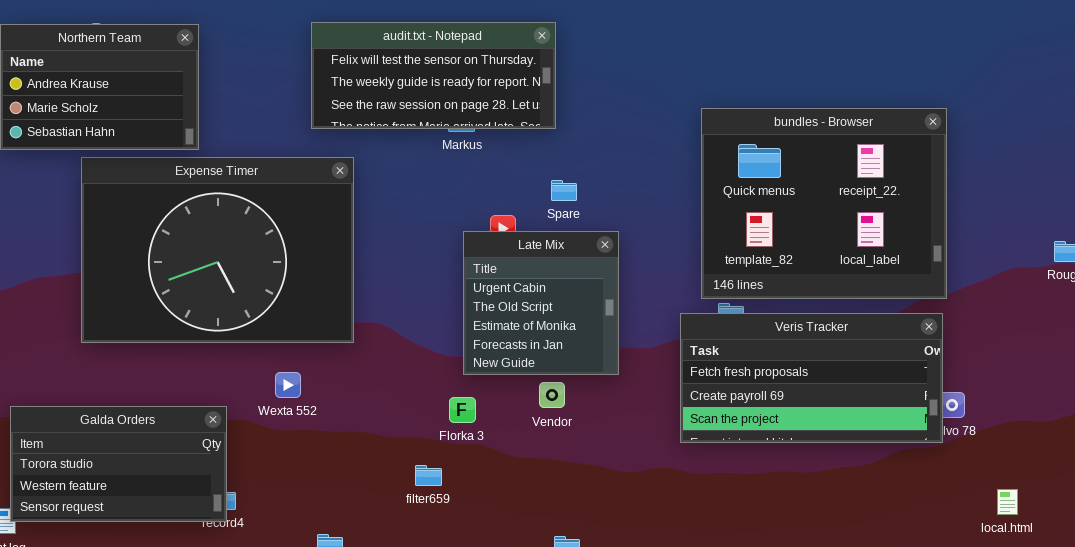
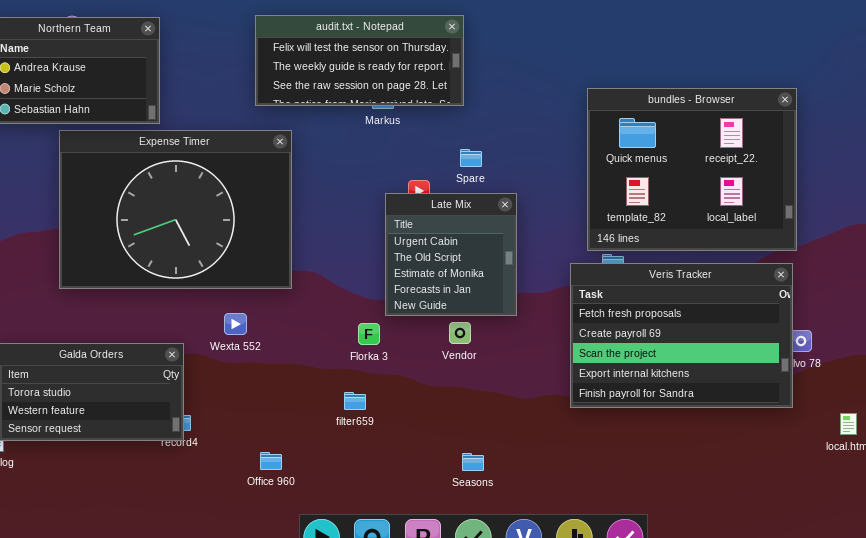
Veris Tracker: [680,313,943,443] -> [570,263,793,408], resized
Florka 3: [449,397,476,423] -> [358,323,380,345], moved

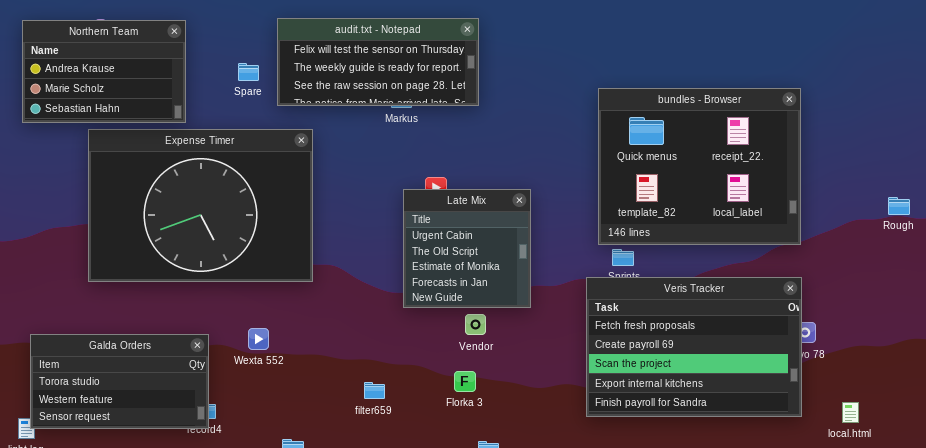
Spare: [460,149,482,167] -> [238,63,259,81], moved
Veris Tracker: [570,263,793,408] -> [586,277,802,417], moved
Wexta 552: [224,313,247,335] -> [248,328,269,350], moved
Florka 3: [358,323,380,345] -> [454,371,476,392], moved

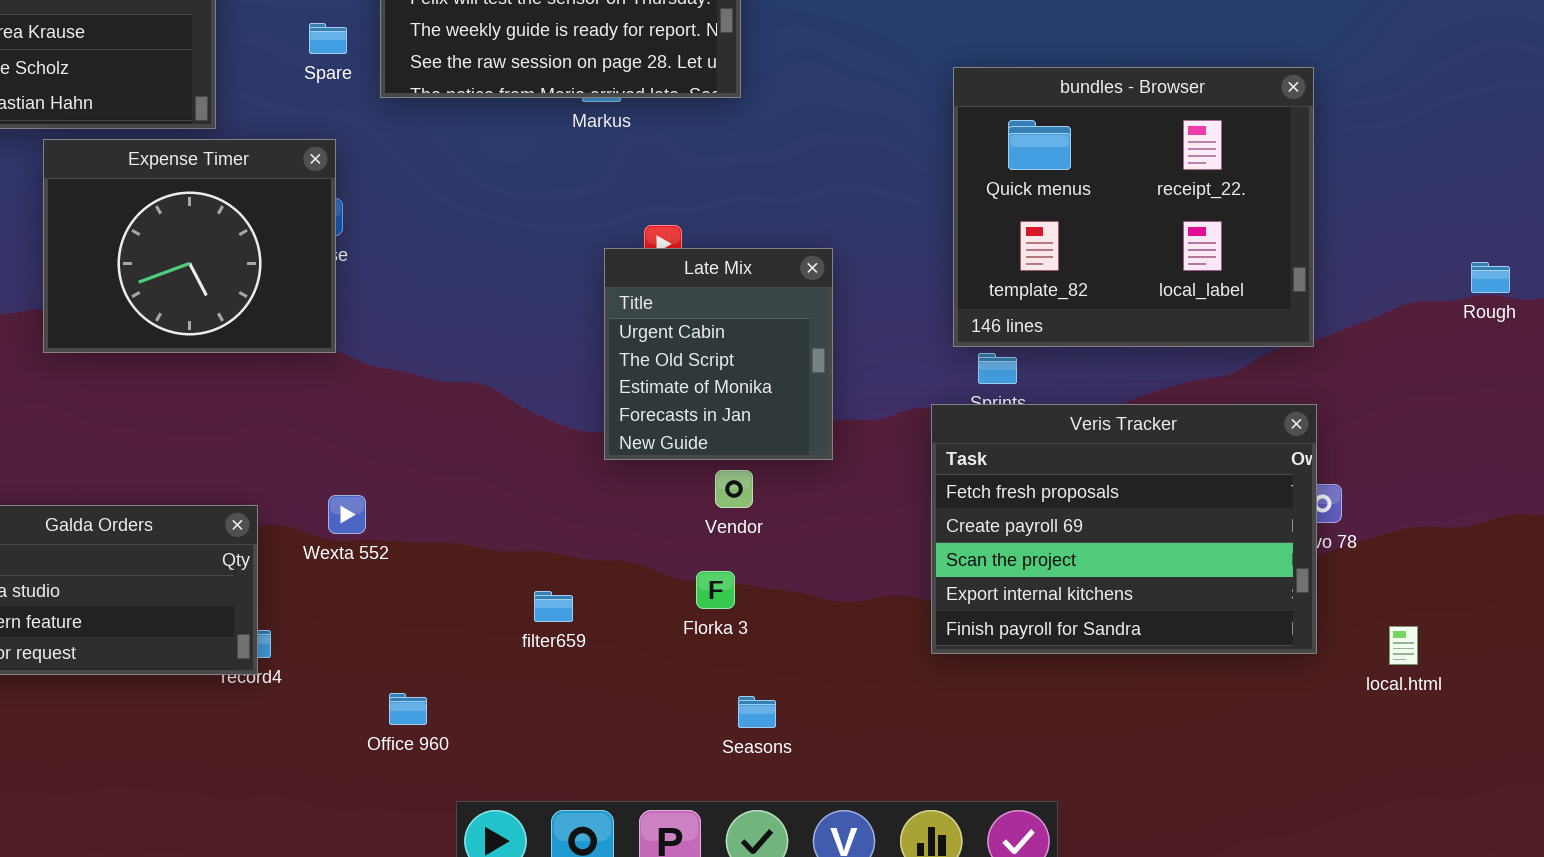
Expense Timer: [88,129,313,282] -> [43,139,336,353], resized

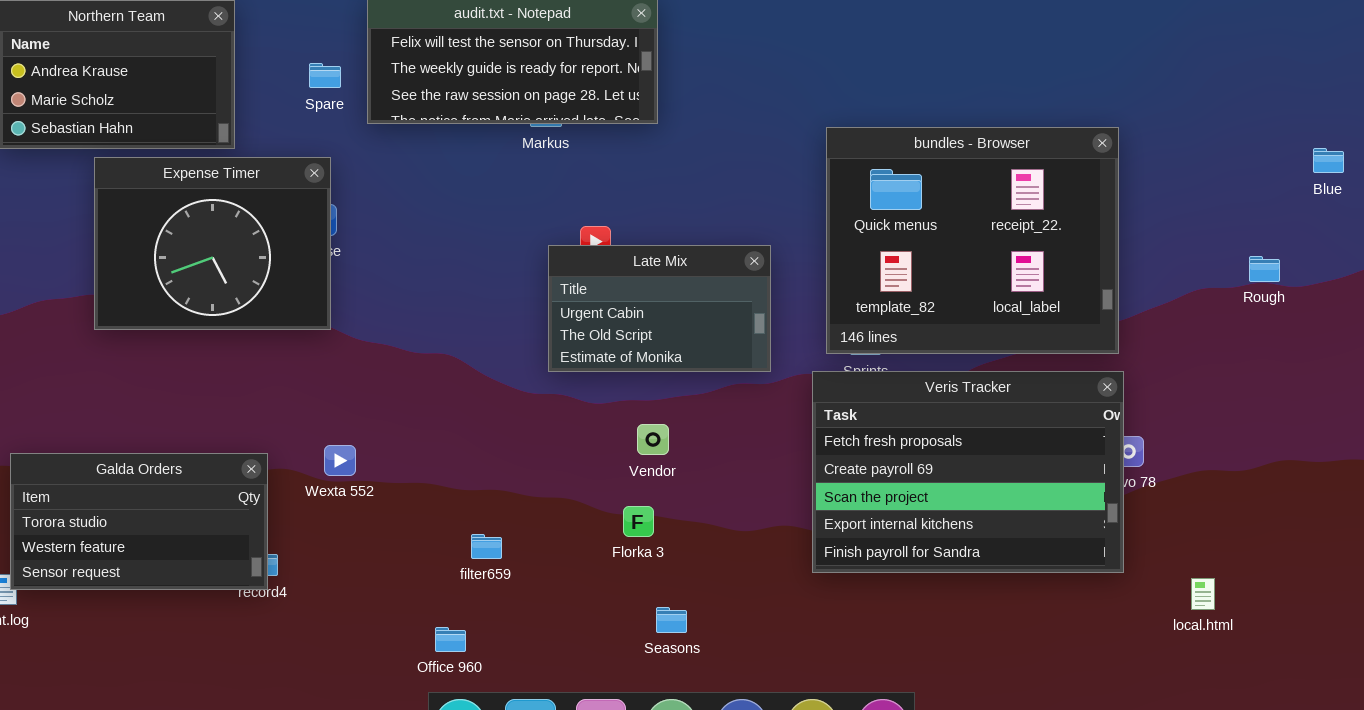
bundles - Browser: [953,67,1314,347] -> [826,127,1119,354], moved
Late Mix: [604,248,833,460] -> [548,245,771,372], resized
filter659: [534,591,573,622] -> [471,534,502,559], moved
local.html: [1389,626,1418,665] -> [1191,578,1215,610], moved
Office 960: [389,693,427,725] -> [435,627,466,652], moved

